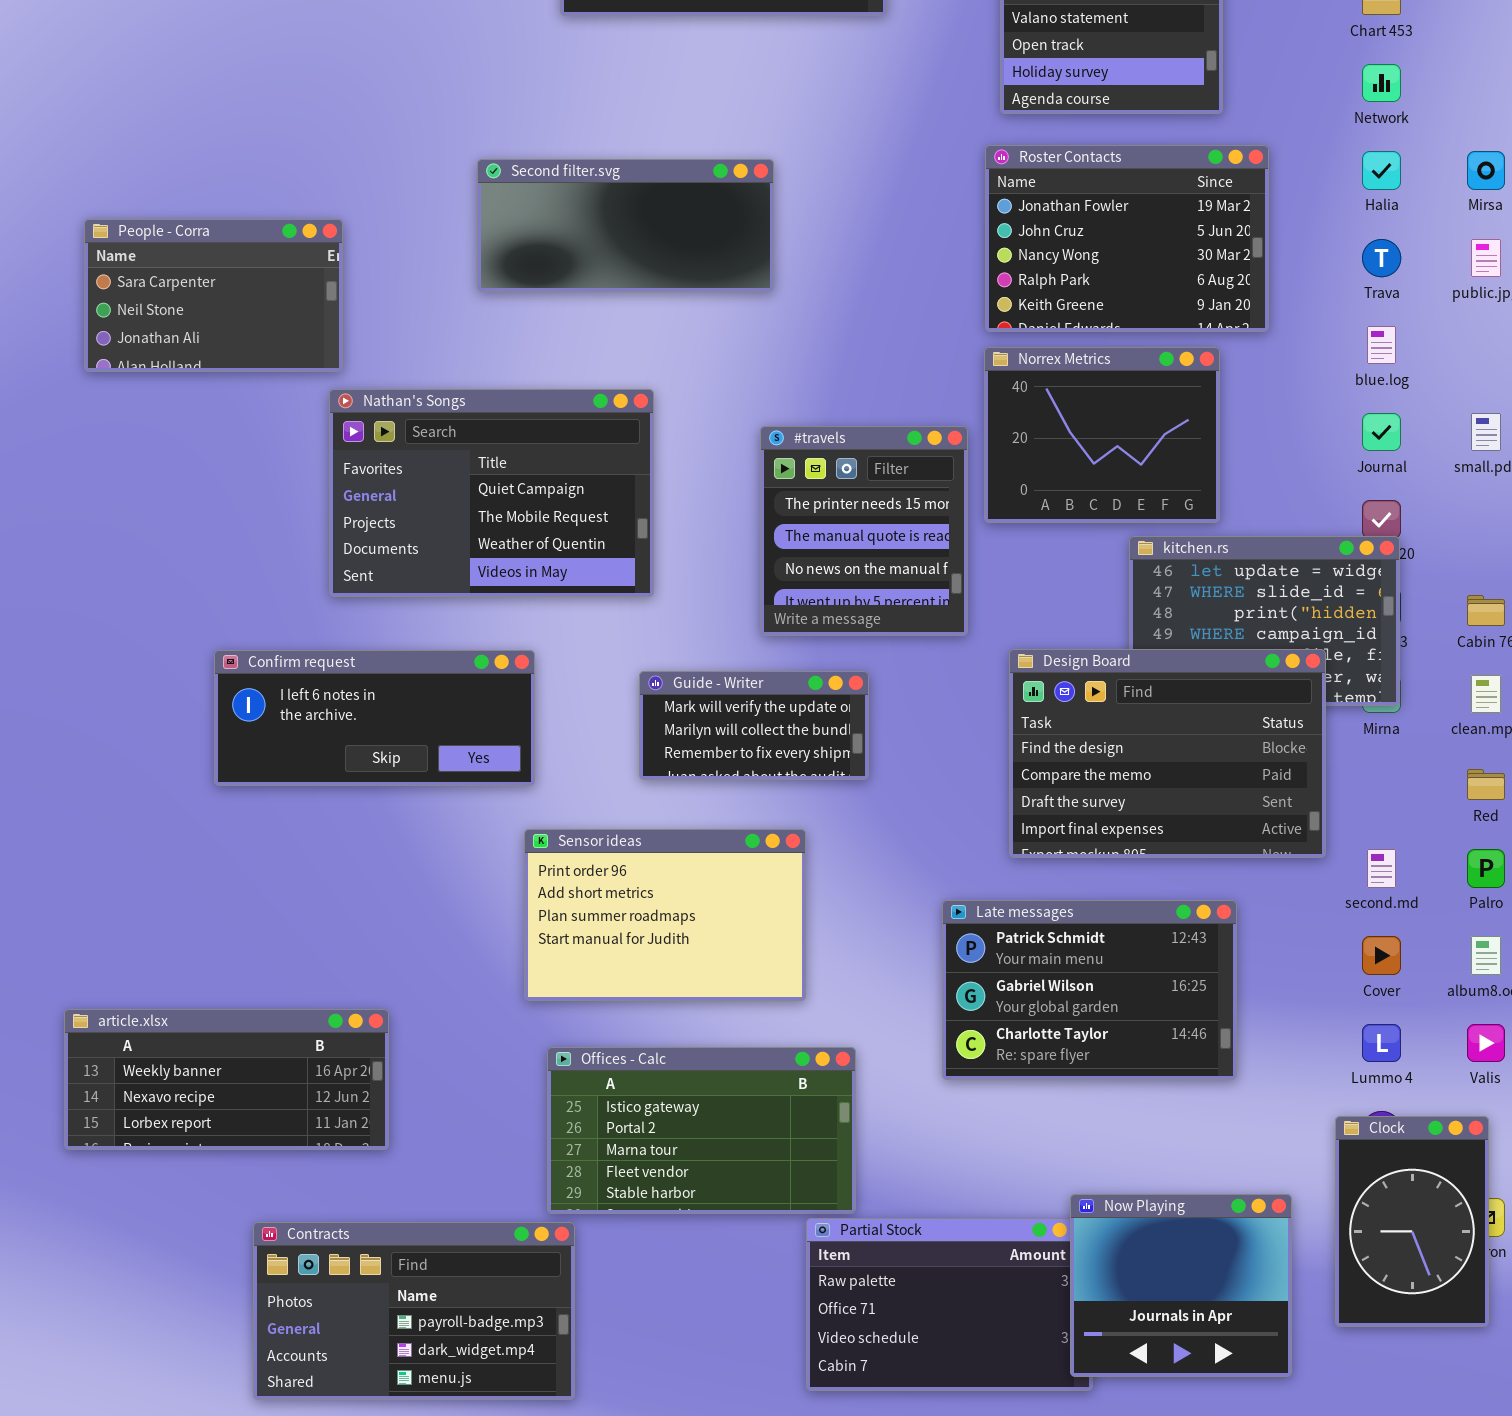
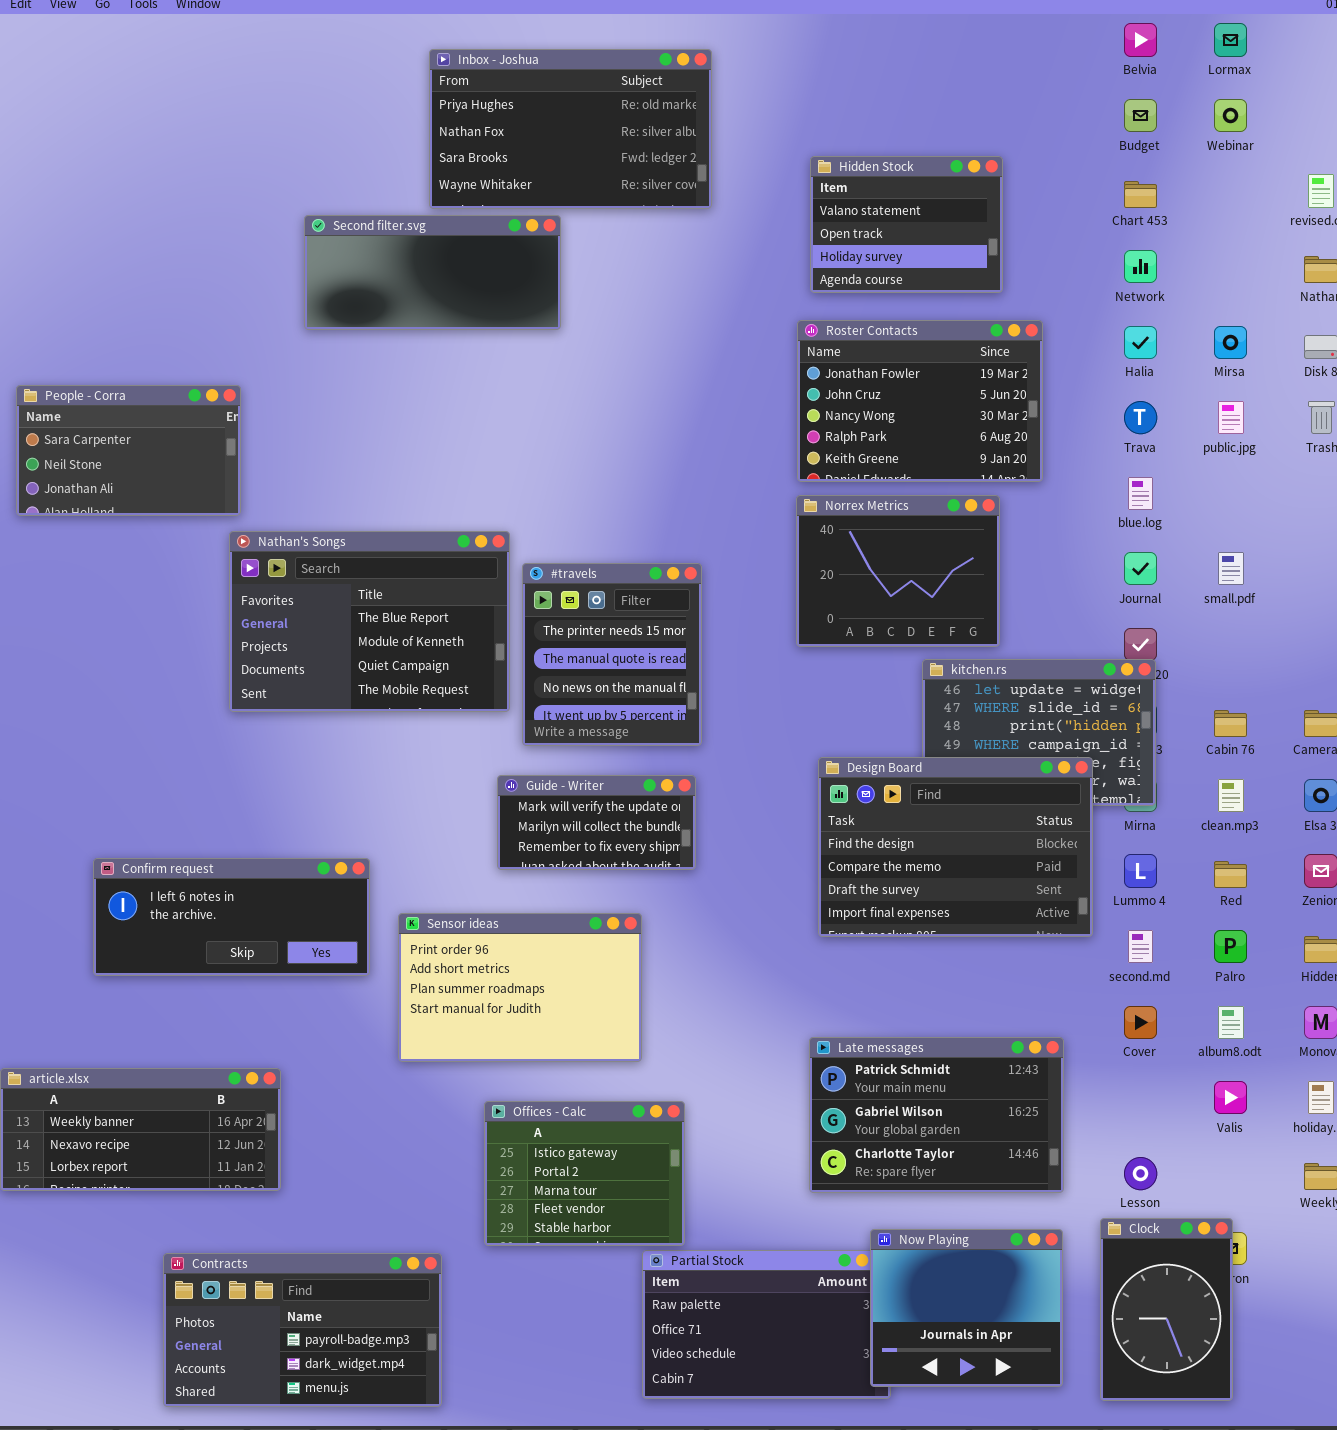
Second filter.svg: [477,159,774,292] -> [304,215,561,330], moved
Nathan's Songs: [329,389,654,597] -> [229,531,510,712], scrolled up 2 rows
#travels: [760,426,968,636] -> [522,563,702,746], moved
Confirm request: [214,650,535,786] -> [93,858,370,976], moved
Late messages: [942,900,1237,1080] -> [809,1037,1064,1193], moved
Lummo 4: [1362,1024,1401,1062] -> [1124,854,1157,888], moved
Offices - Calc: [547,1047,856,1214] -> [484,1101,685,1246], resized
Clock: [1335,1116,1489,1327] -> [1100,1218,1233,1401], moved

